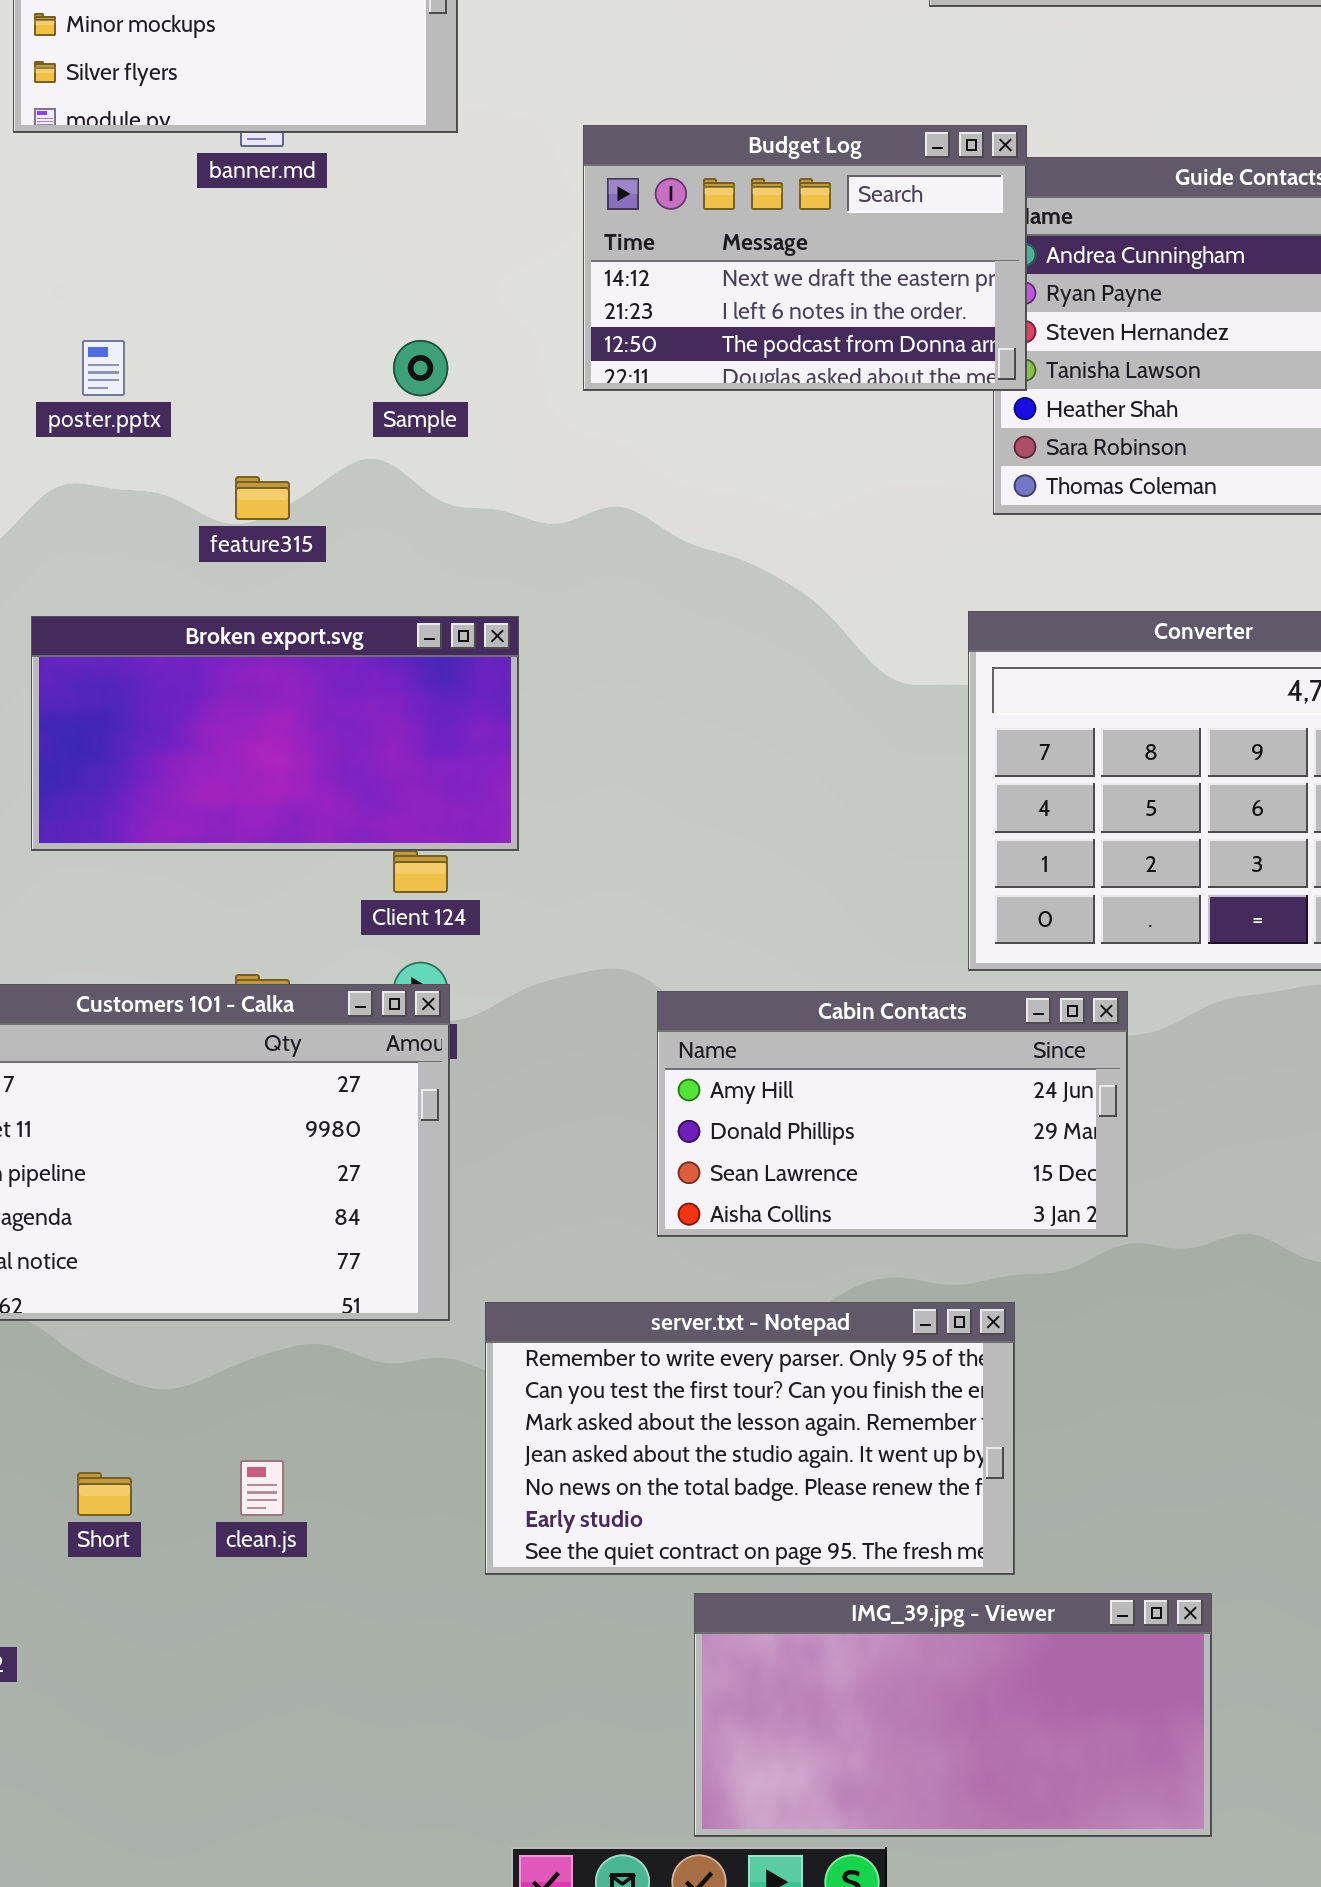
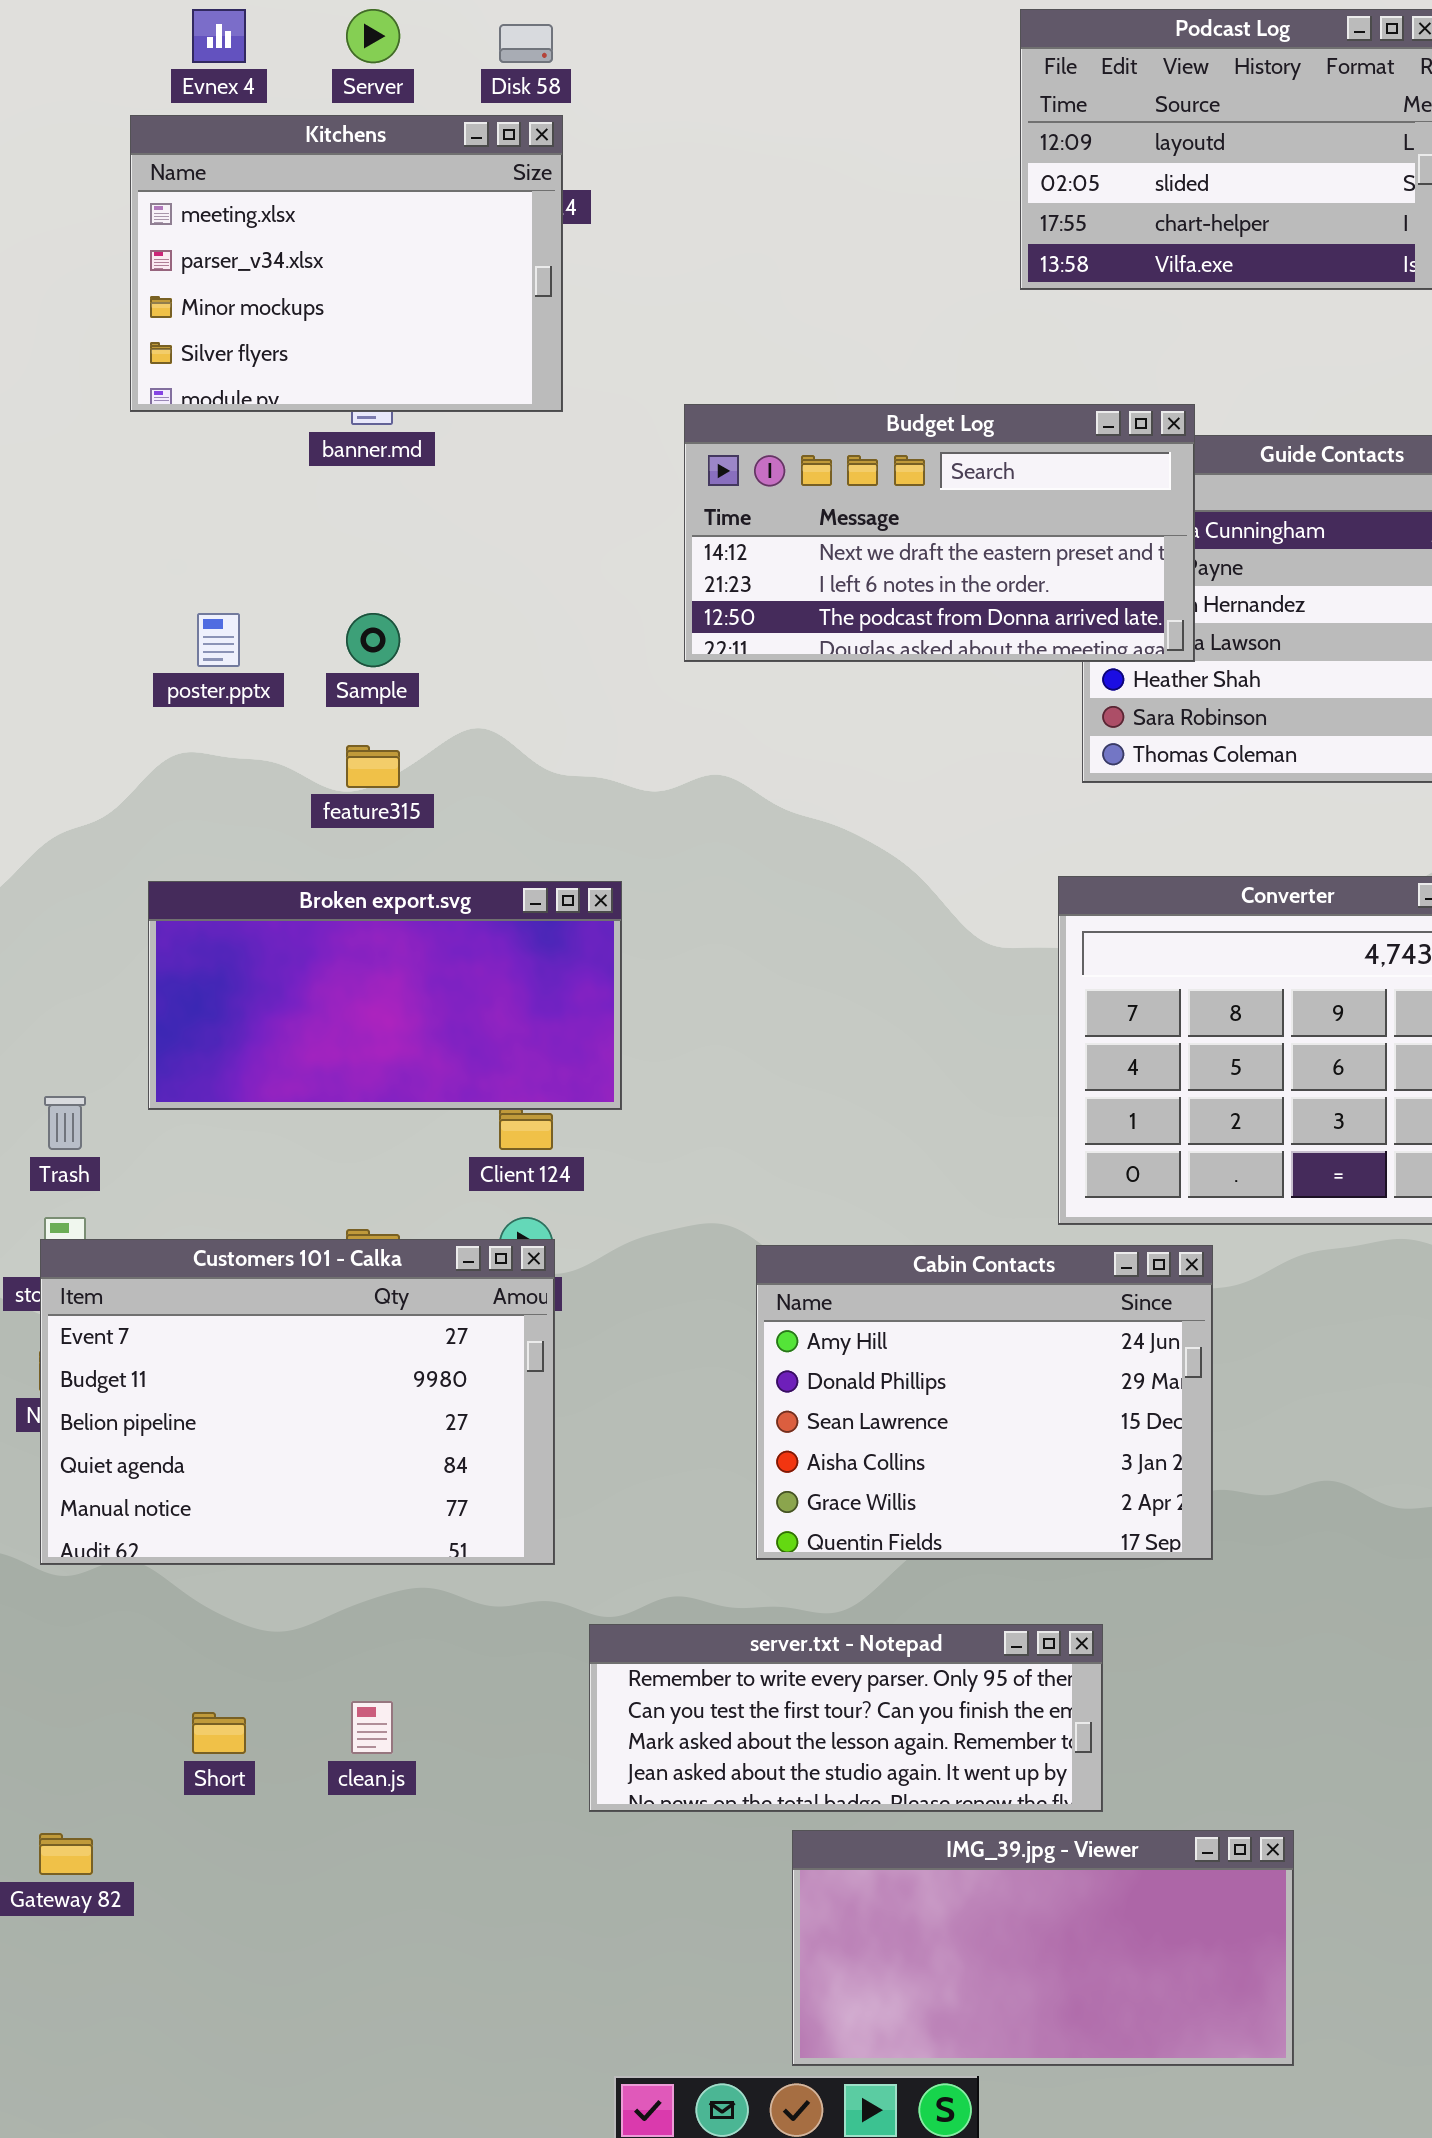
Budget Log: [583,125,1027,391] -> [684,404,1195,662], resized
Sample: [393,340,448,396] -> [346,613,400,667], moved
Cabin Contacts: [657,991,1128,1237] -> [756,1245,1213,1560], resized
server.txt - Notepad: [485,1302,1015,1575] -> [589,1624,1103,1812], resized

